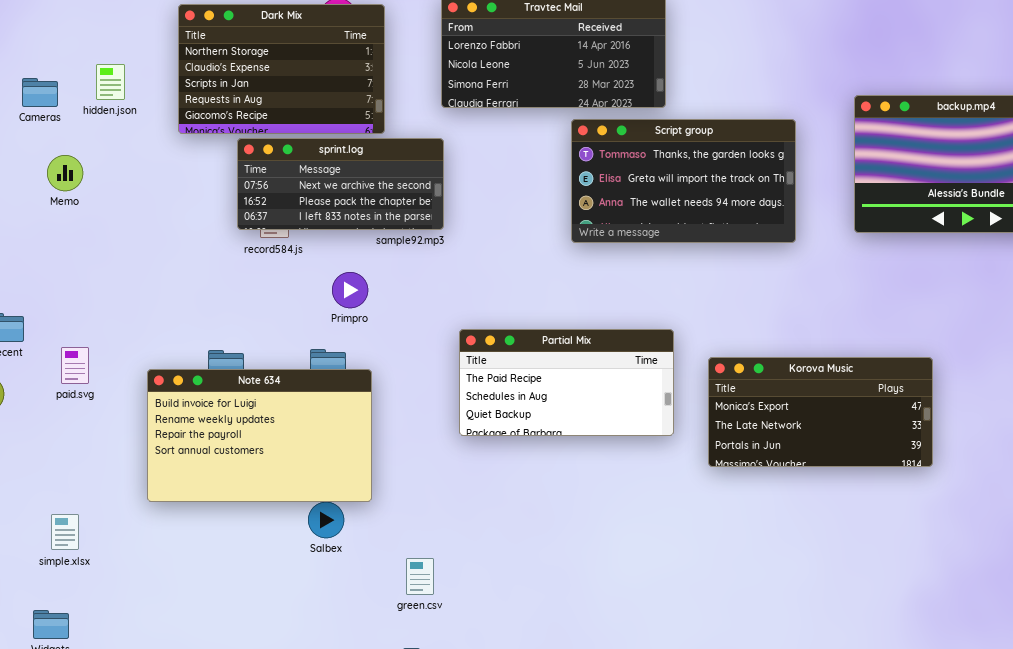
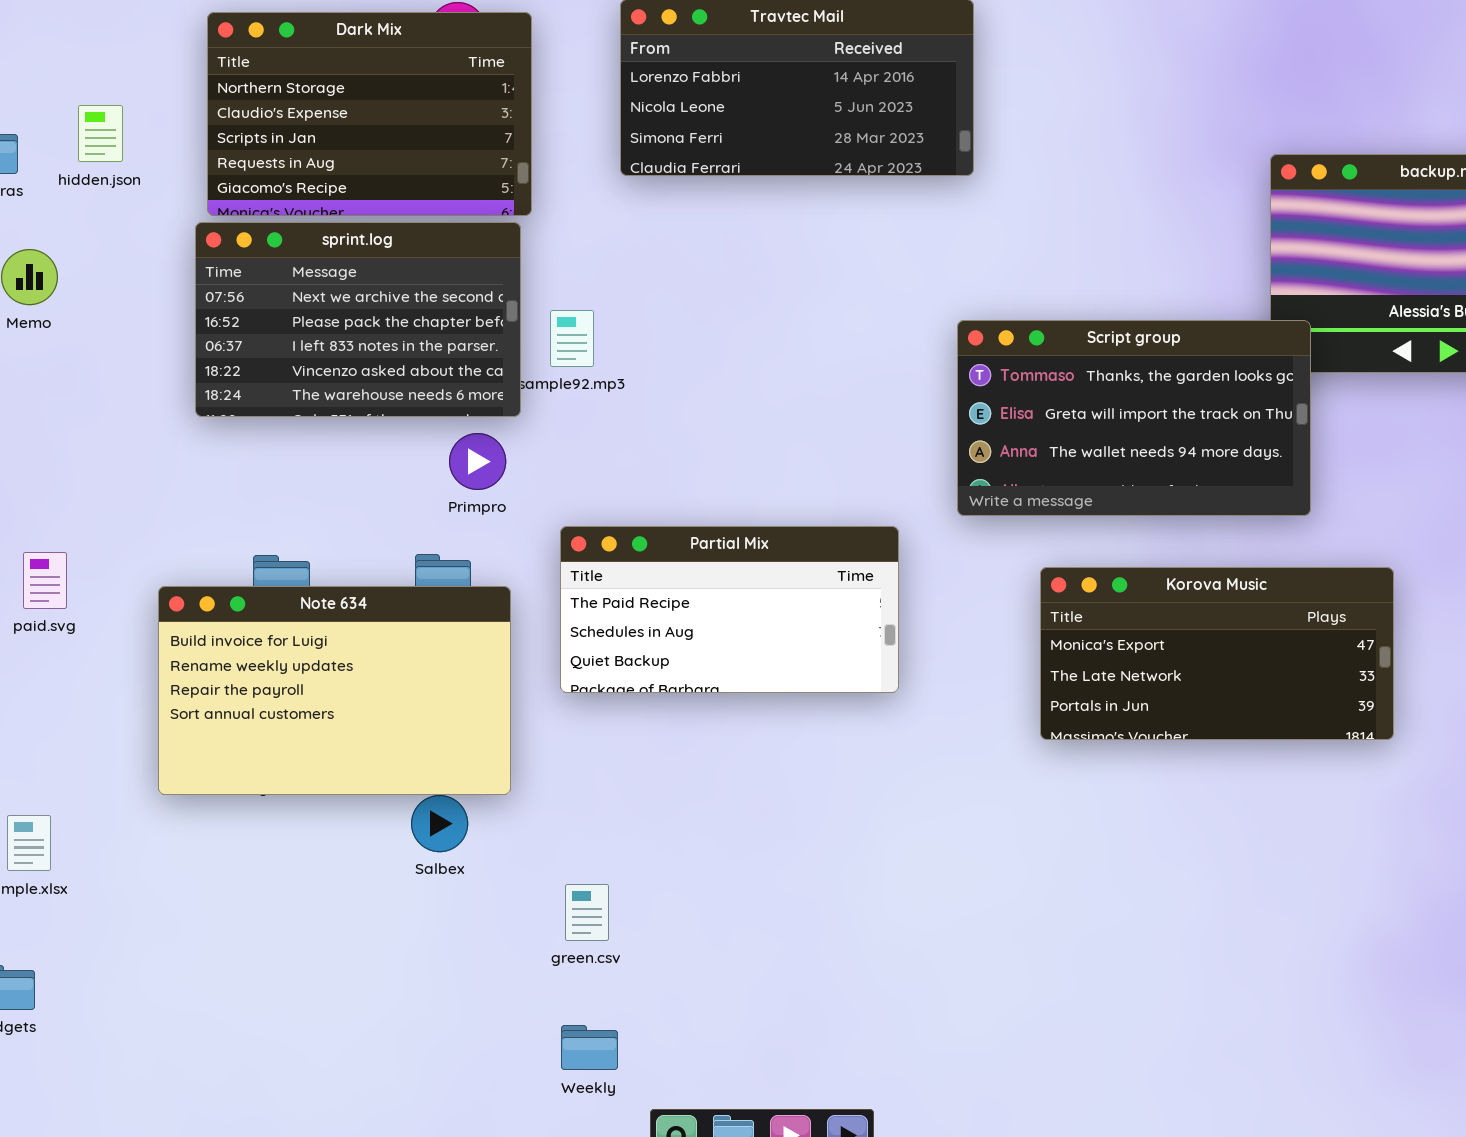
Script group: [571,119,796,243] -> [957,320,1311,516], moved
sprint.log: [237,138,444,230] -> [195,222,521,417], moved, resized
Partial Mix: [459,329,674,436] -> [560,526,899,693], moved

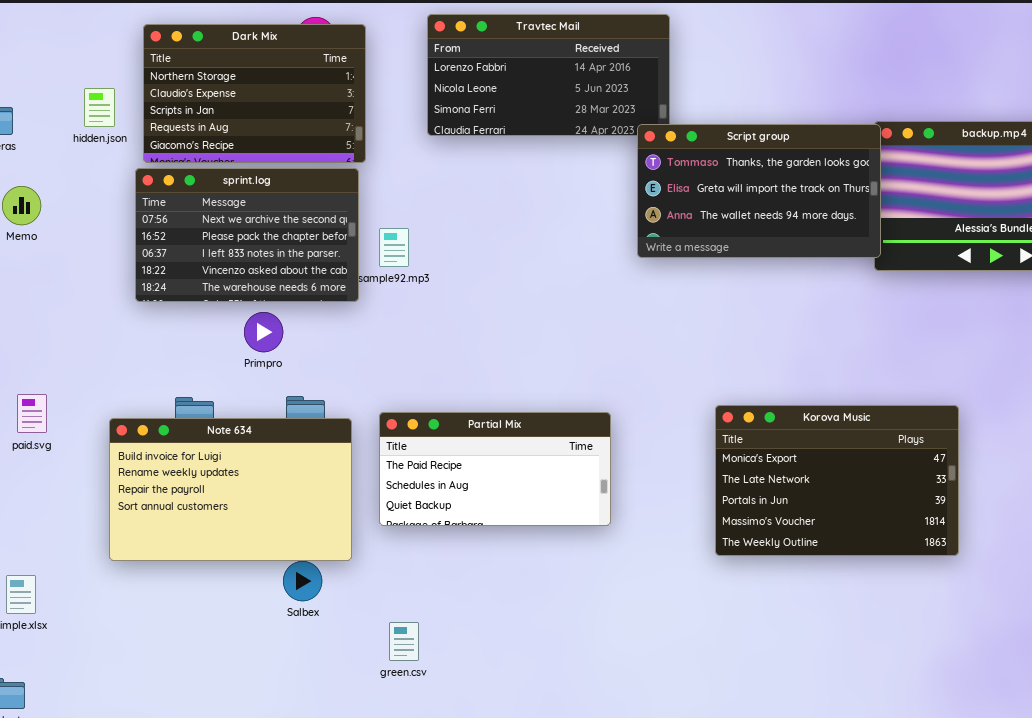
hidden.json: [78,105,123,162] -> [84,88,115,127], moved
Script group: [957,320,1311,516] -> [637,124,881,258], moved
Primpro: [449,433,506,490] -> [244,312,283,352], moved
Partial Mix: [560,526,899,693] -> [379,412,611,526], moved
Korova Music: [1040,567,1394,740] -> [715,405,959,556], resized

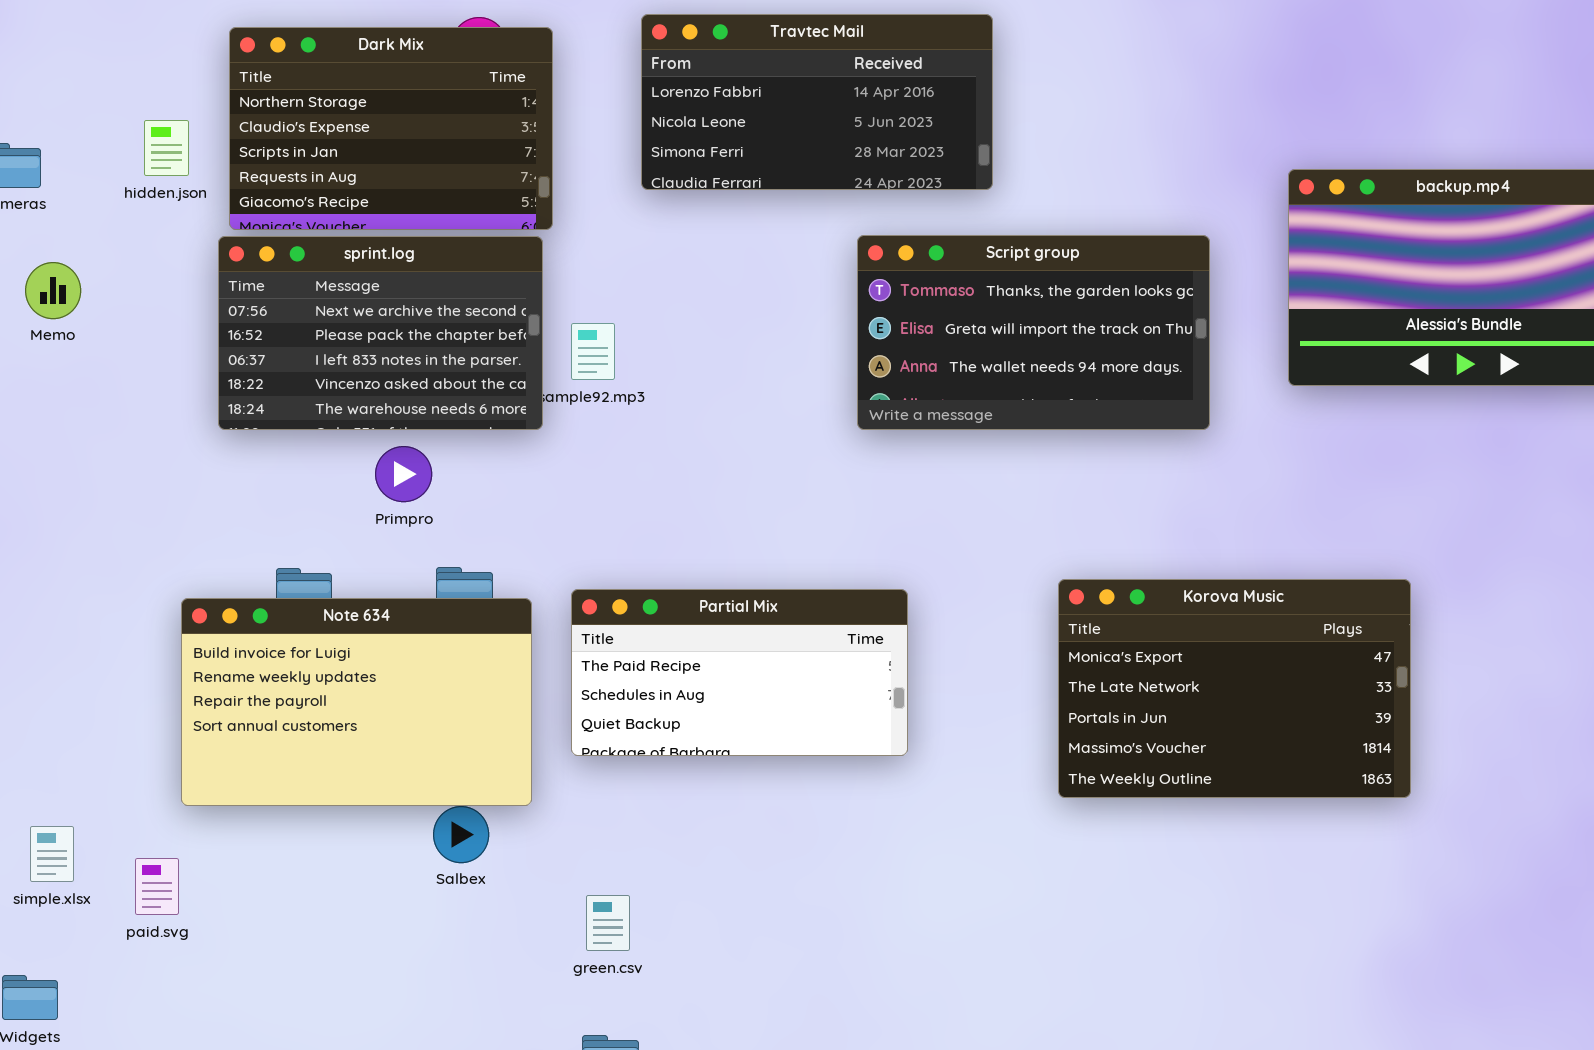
Script group: [637,124,881,258] -> [857,235,1210,430], moved
paid.svg: [17,394,47,433] -> [135,858,179,915], moved

